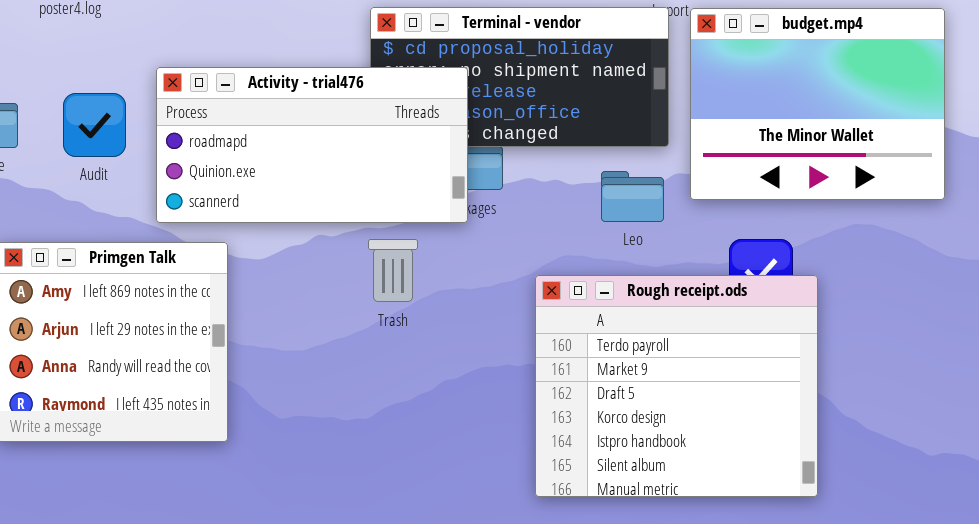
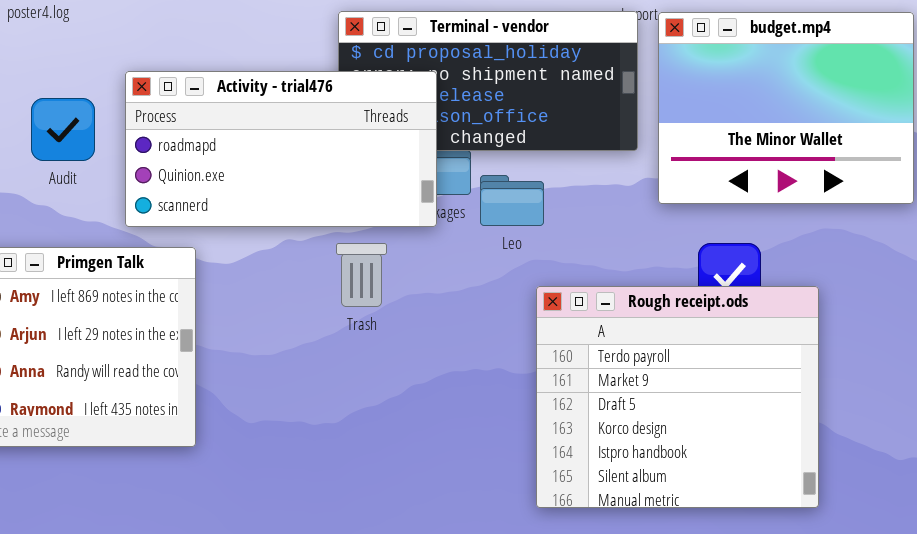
Leo: [601,171,664,222] -> [480,175,544,226], moved
Rough receipt.ods: [535,275,818,497] -> [536,286,819,508], moved

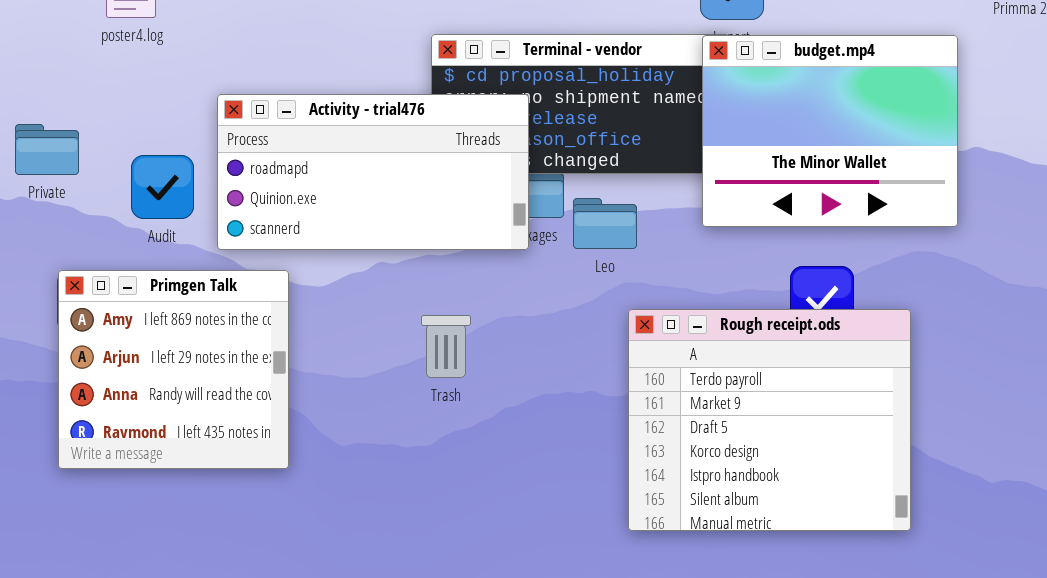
budget.mp4: [658,12,914,204] -> [702,35,958,227], moved
Audit: [31,98,95,161] -> [131,155,194,219], moved
Trash: [336,243,387,307] -> [421,315,471,378], moved

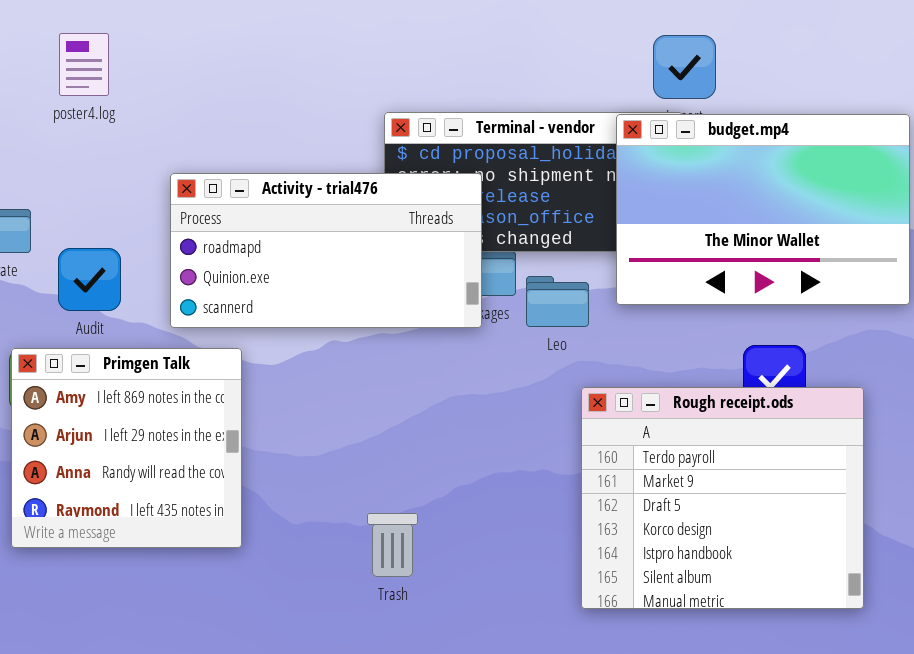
budget.mp4: [702,35,958,227] -> [616,114,910,305], resized
Audit: [131,155,194,219] -> [58,248,121,311], moved
Trash: [421,315,471,378] -> [367,513,418,577], moved

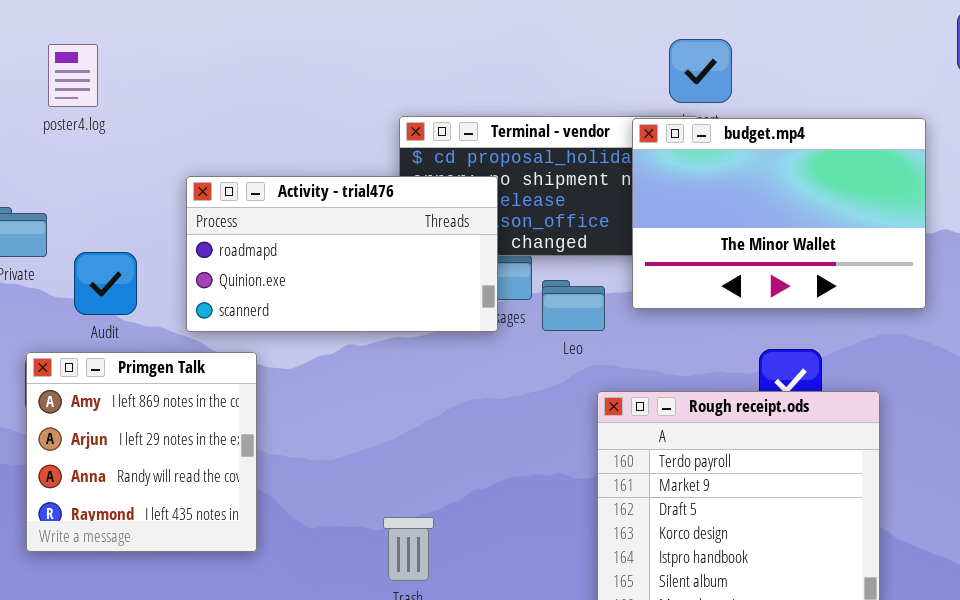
poster4.log: [59,33,109,96] -> [48,44,98,107], moved

